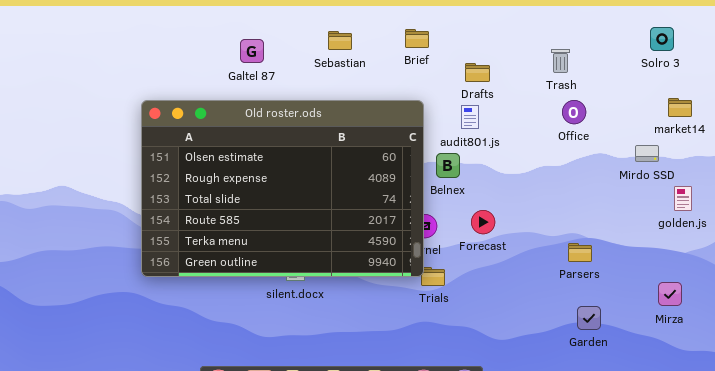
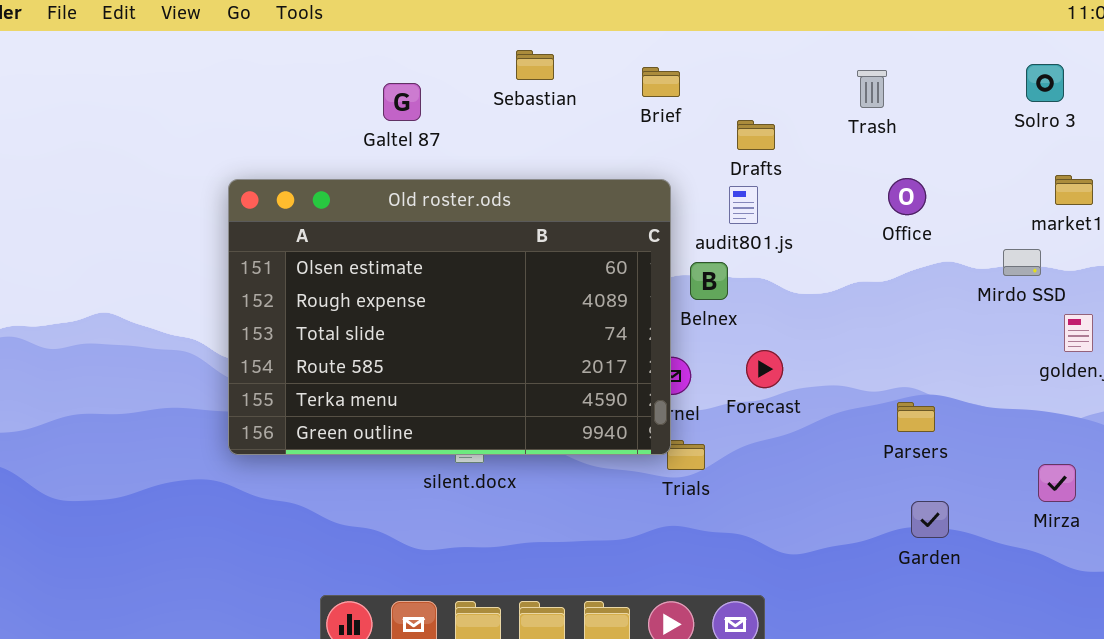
Sebastian: [328,31,352,50] -> [516,50,554,80], moved
Trash: [551,49,570,73] -> [857,70,887,108], moved

